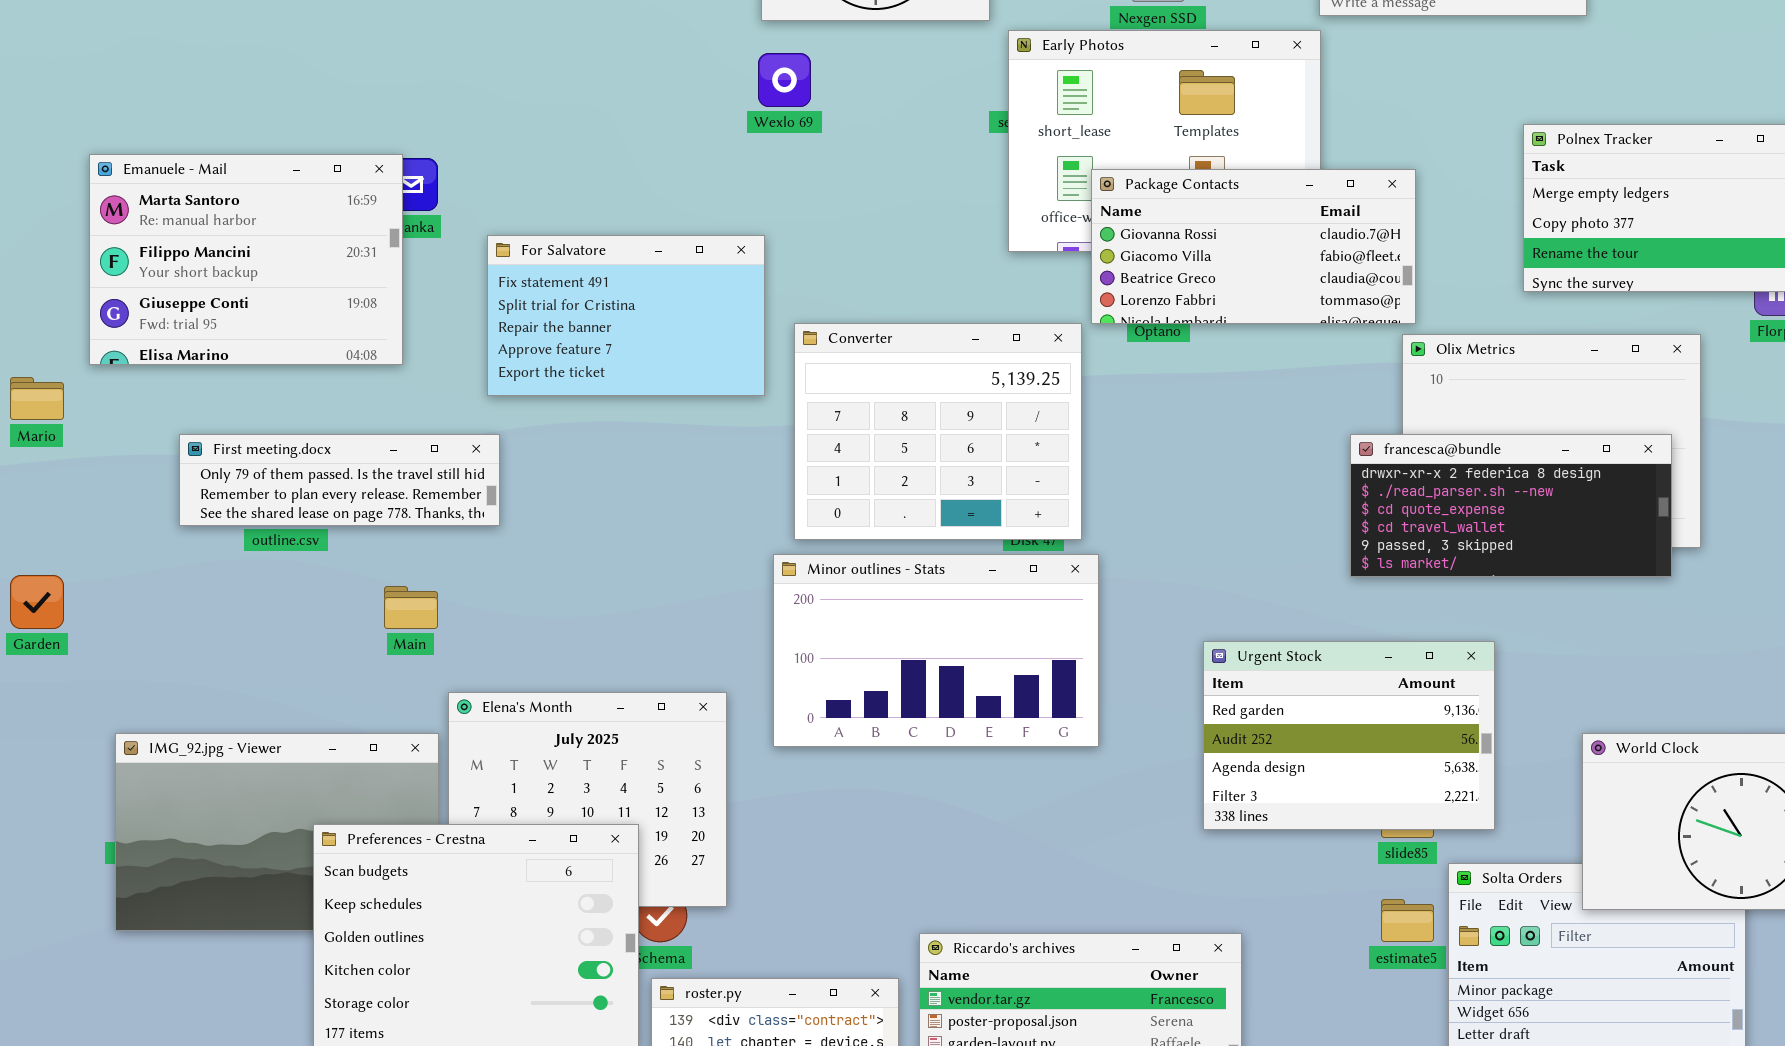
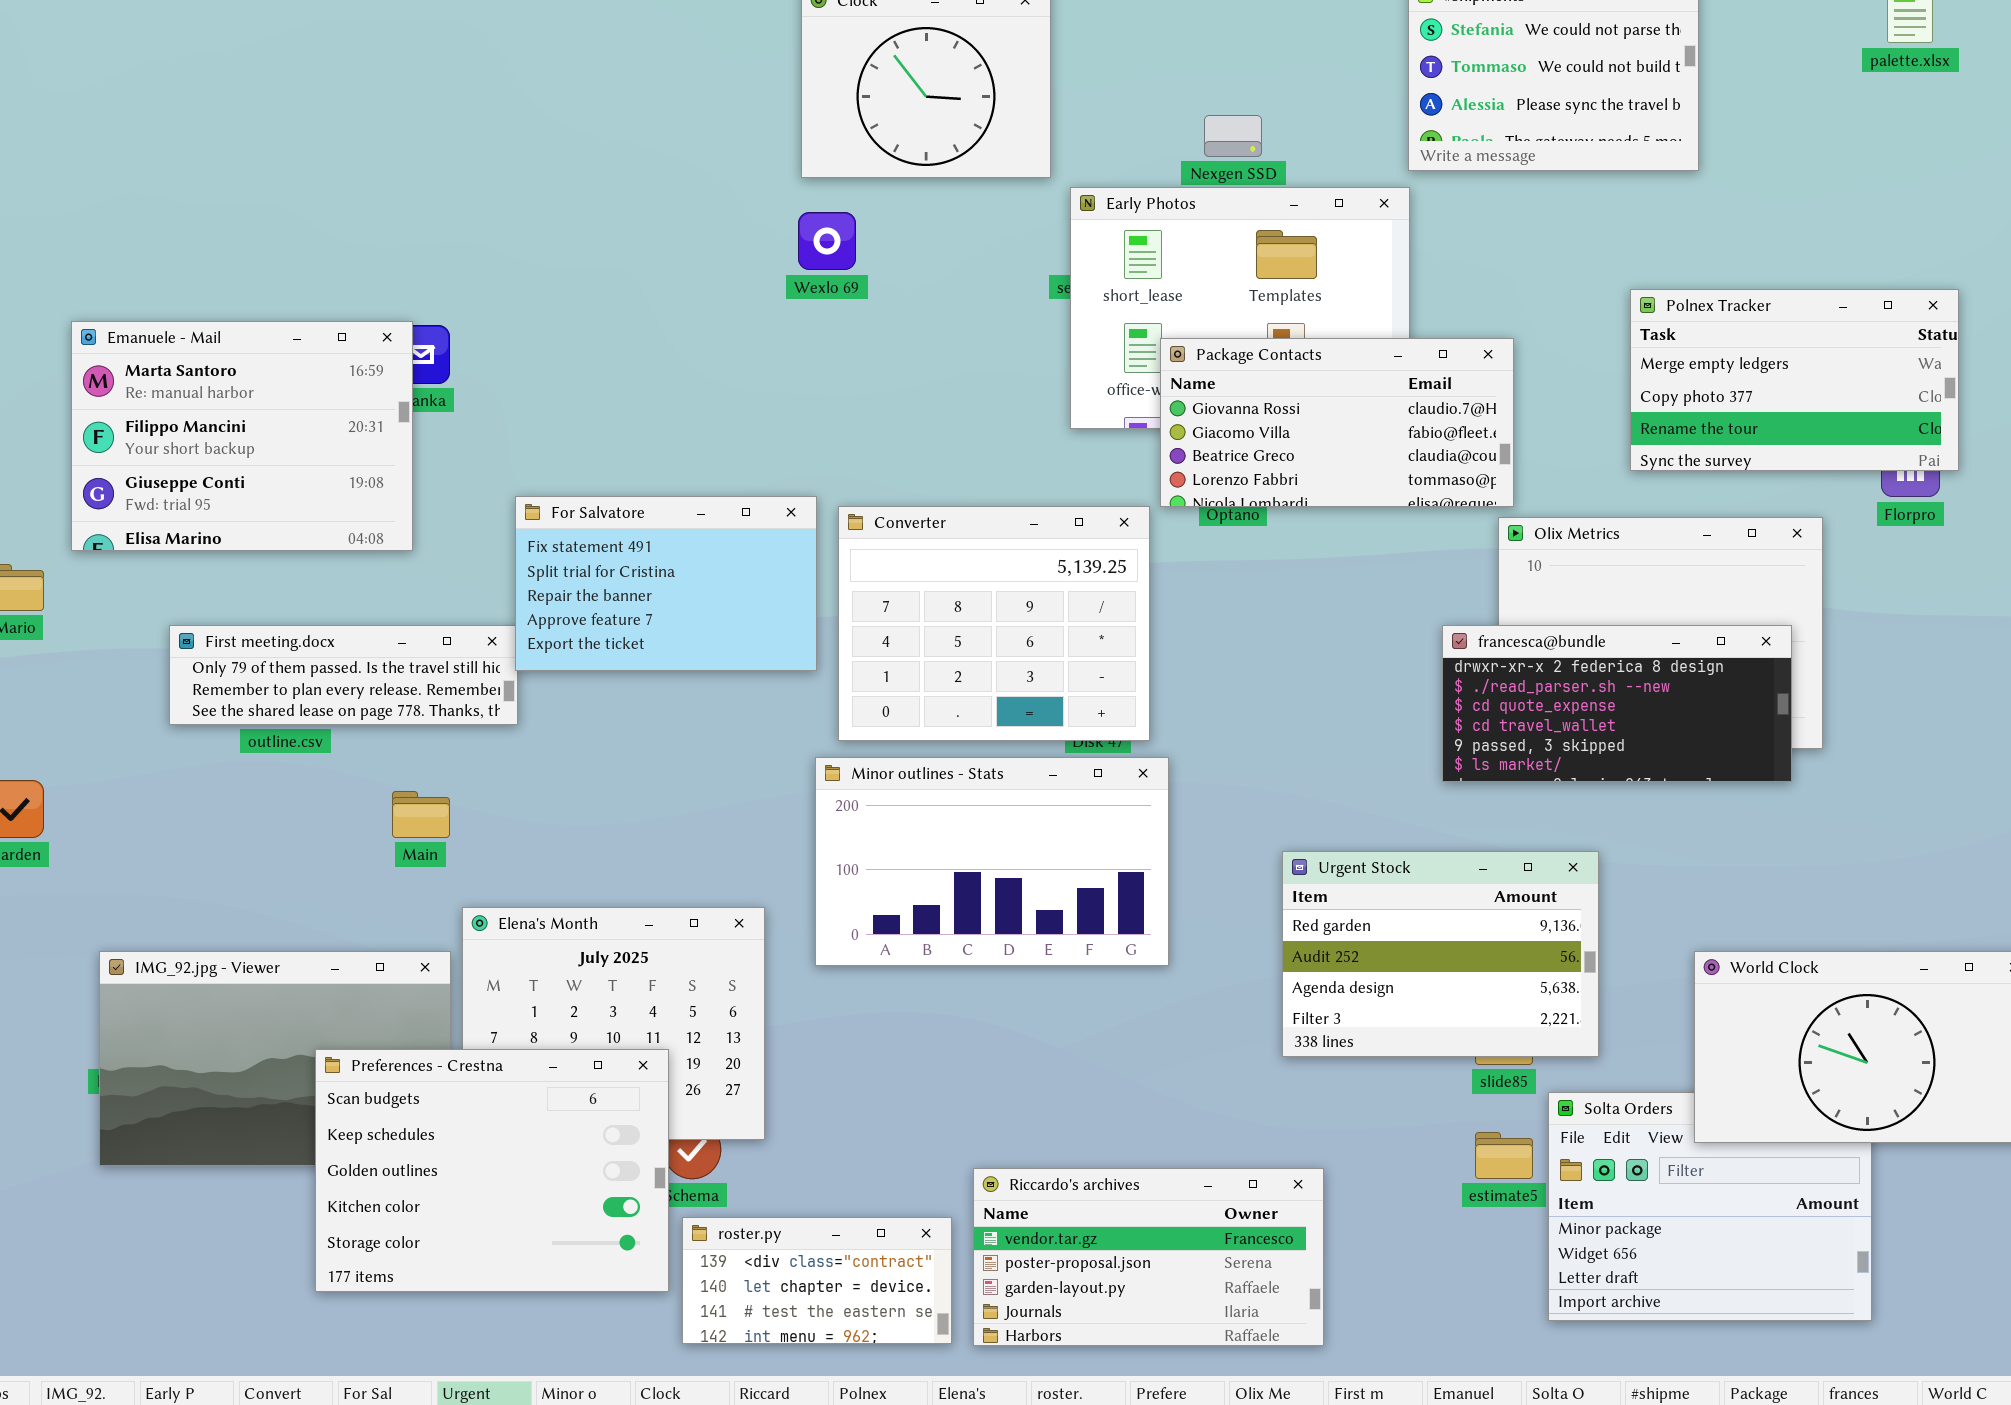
For Salvatore: [487,235,765,396] -> [515,496,817,671], moved

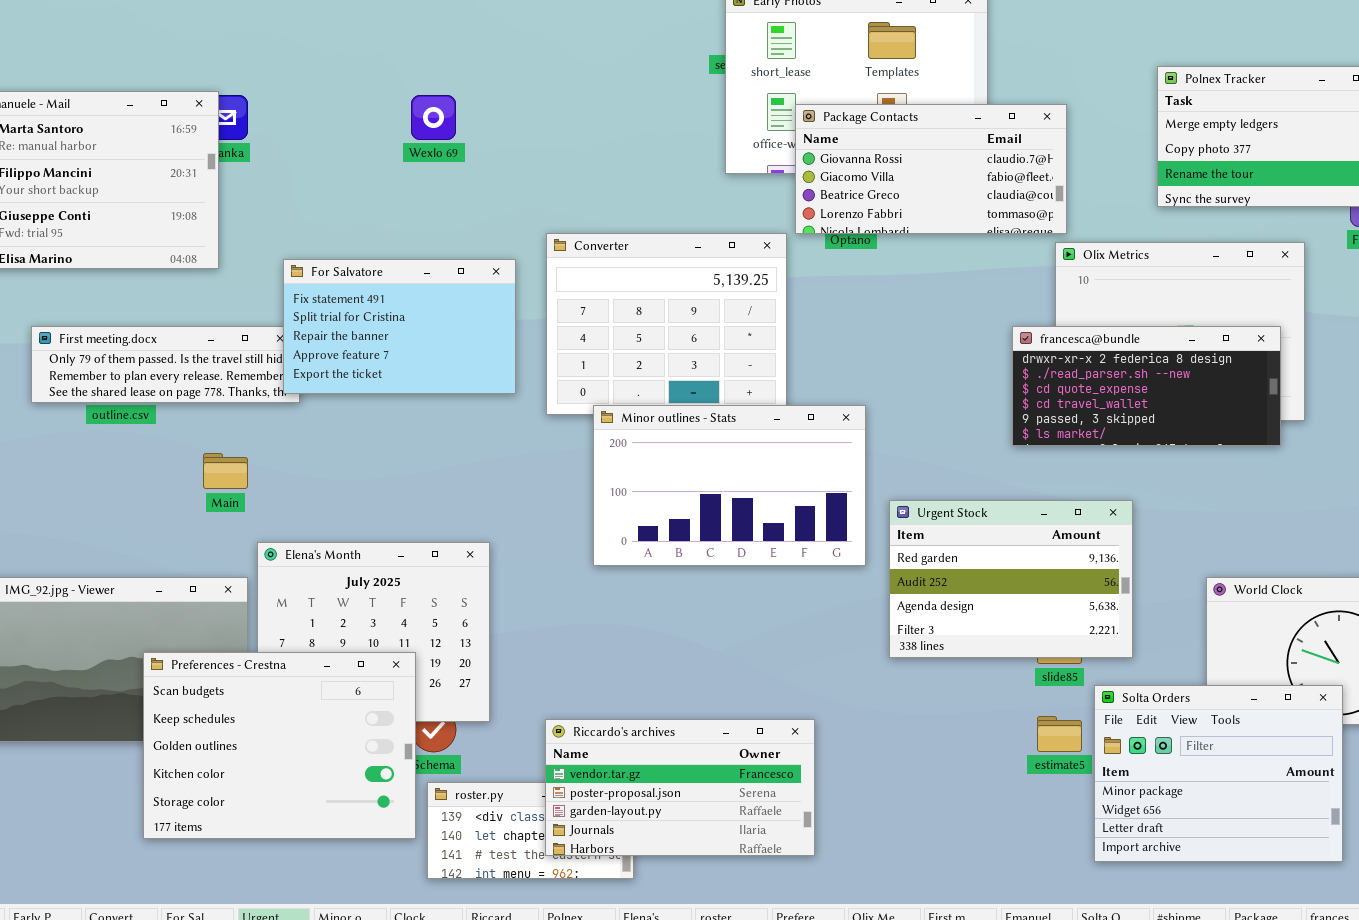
Wexlo 69: [798,212,856,270] -> [411,95,456,140], moved
For Salvatore: [515,496,817,671] -> [283,259,516,394], moved
Minor outlines - Stats: [815,757,1169,966] -> [593,405,866,566], moved
Solta Orders: [1548,1092,1872,1321] -> [1094,685,1343,862], raised
Riccardo's archives: [973,1168,1324,1346] -> [545,719,815,856], moved

